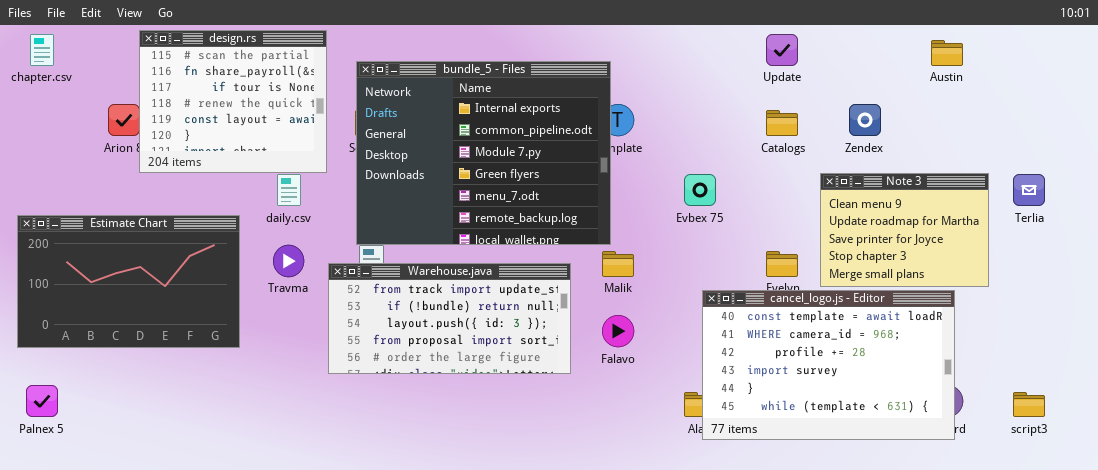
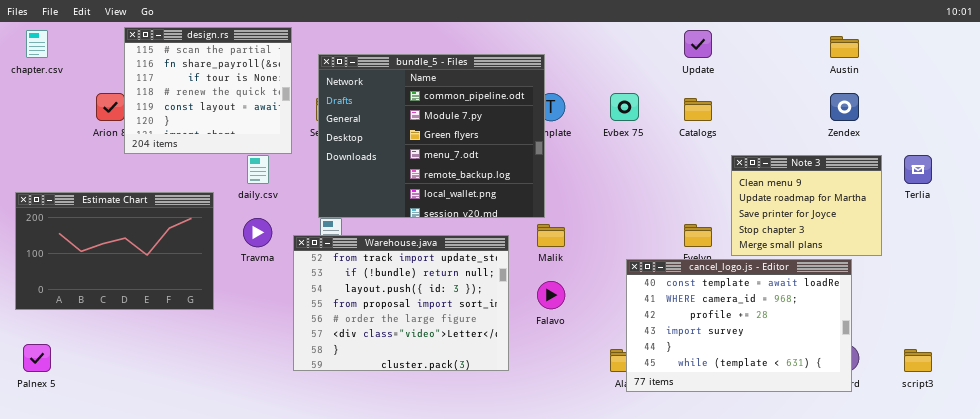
bundle_5 - Files: [356,61,611,245] -> [318,54,545,218], scrolled down 1 row
Zendex: [849,104,881,136] -> [830,93,859,121], moved
Evbex 75: [684,174,716,206] -> [610,93,639,121], moved
Warehouse.java: [328,263,571,374] -> [293,235,509,371], resized

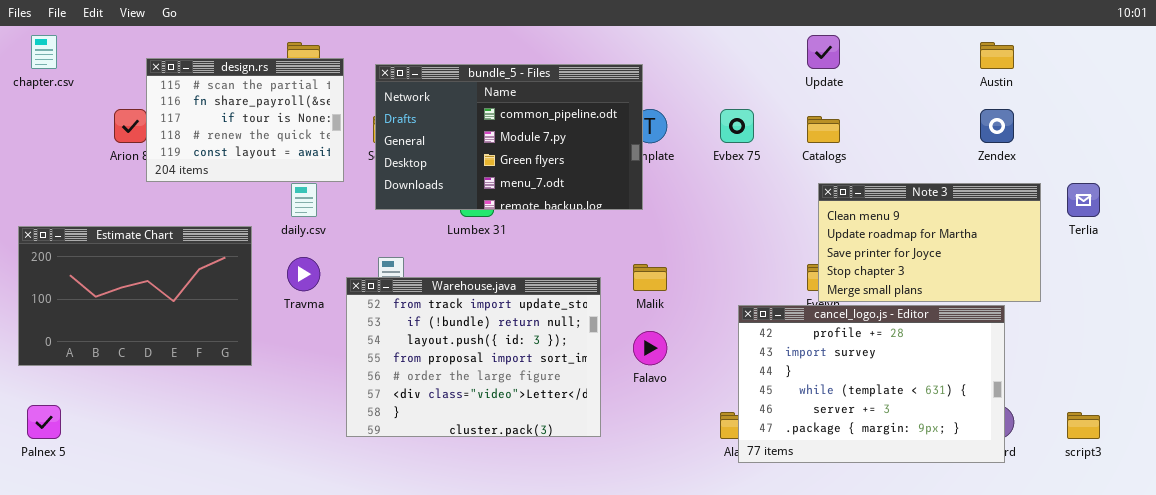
design.rs: [124,27,292,154] -> [146,58,344,182], resized
bundle_5 - Files: [318,54,545,218] -> [375,64,643,210], resized
Note 3: [731,155,882,256] -> [818,183,1041,302], resized
cancel_logo.js - Editor: [626,259,852,392] -> [738,305,1005,463], scrolled down 2 rows

